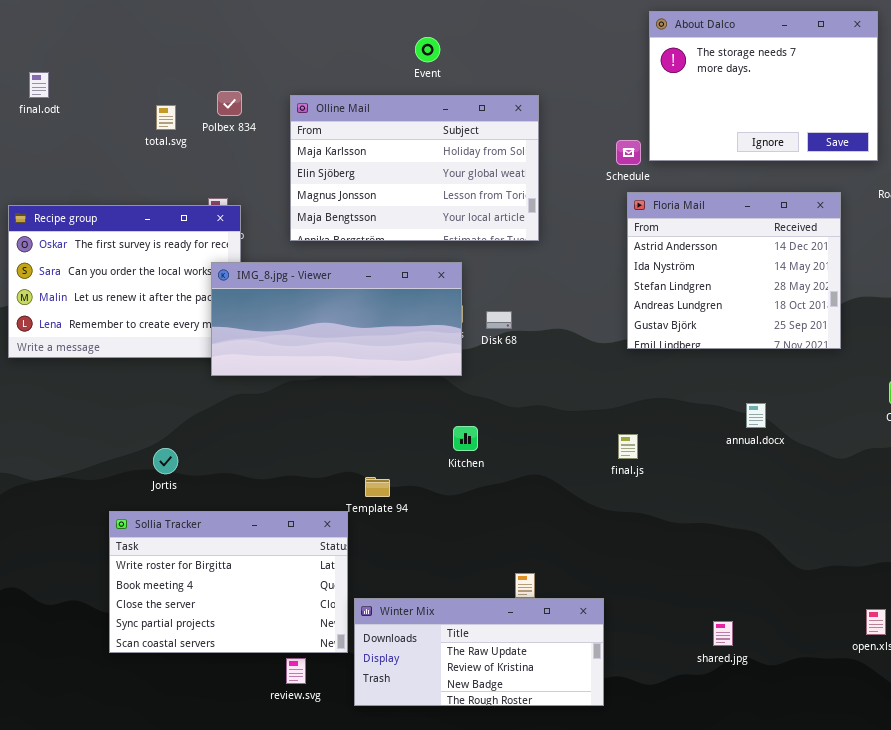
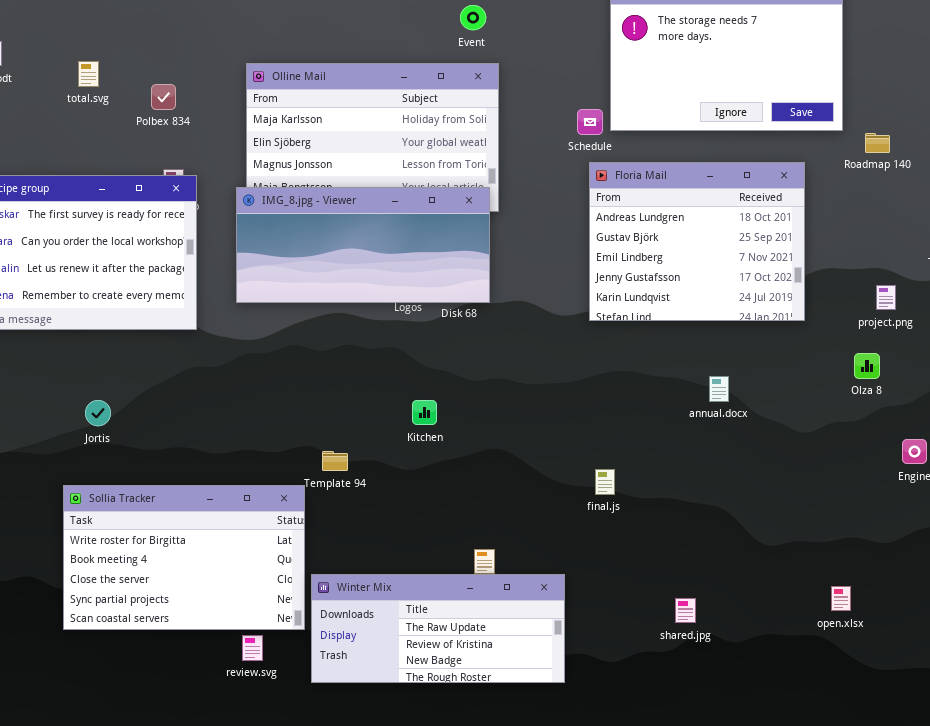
Event: [415,37,440,62] -> [460,5,486,30], moved
Polbex 834: [217,91,242,116] -> [151,84,176,110], moved
total.svg: [156,105,176,130] -> [78,61,99,87], moved
Floria Mail: [627,192,841,349] -> [589,162,805,321], scrolled down 3 rows
IMG_8.jpg - Viewer: [211,262,462,376] -> [236,187,490,303], moved
final.js: [618,434,638,459] -> [595,469,615,495], moved
Jortis: [153,448,178,474] -> [85,400,111,426], moved

